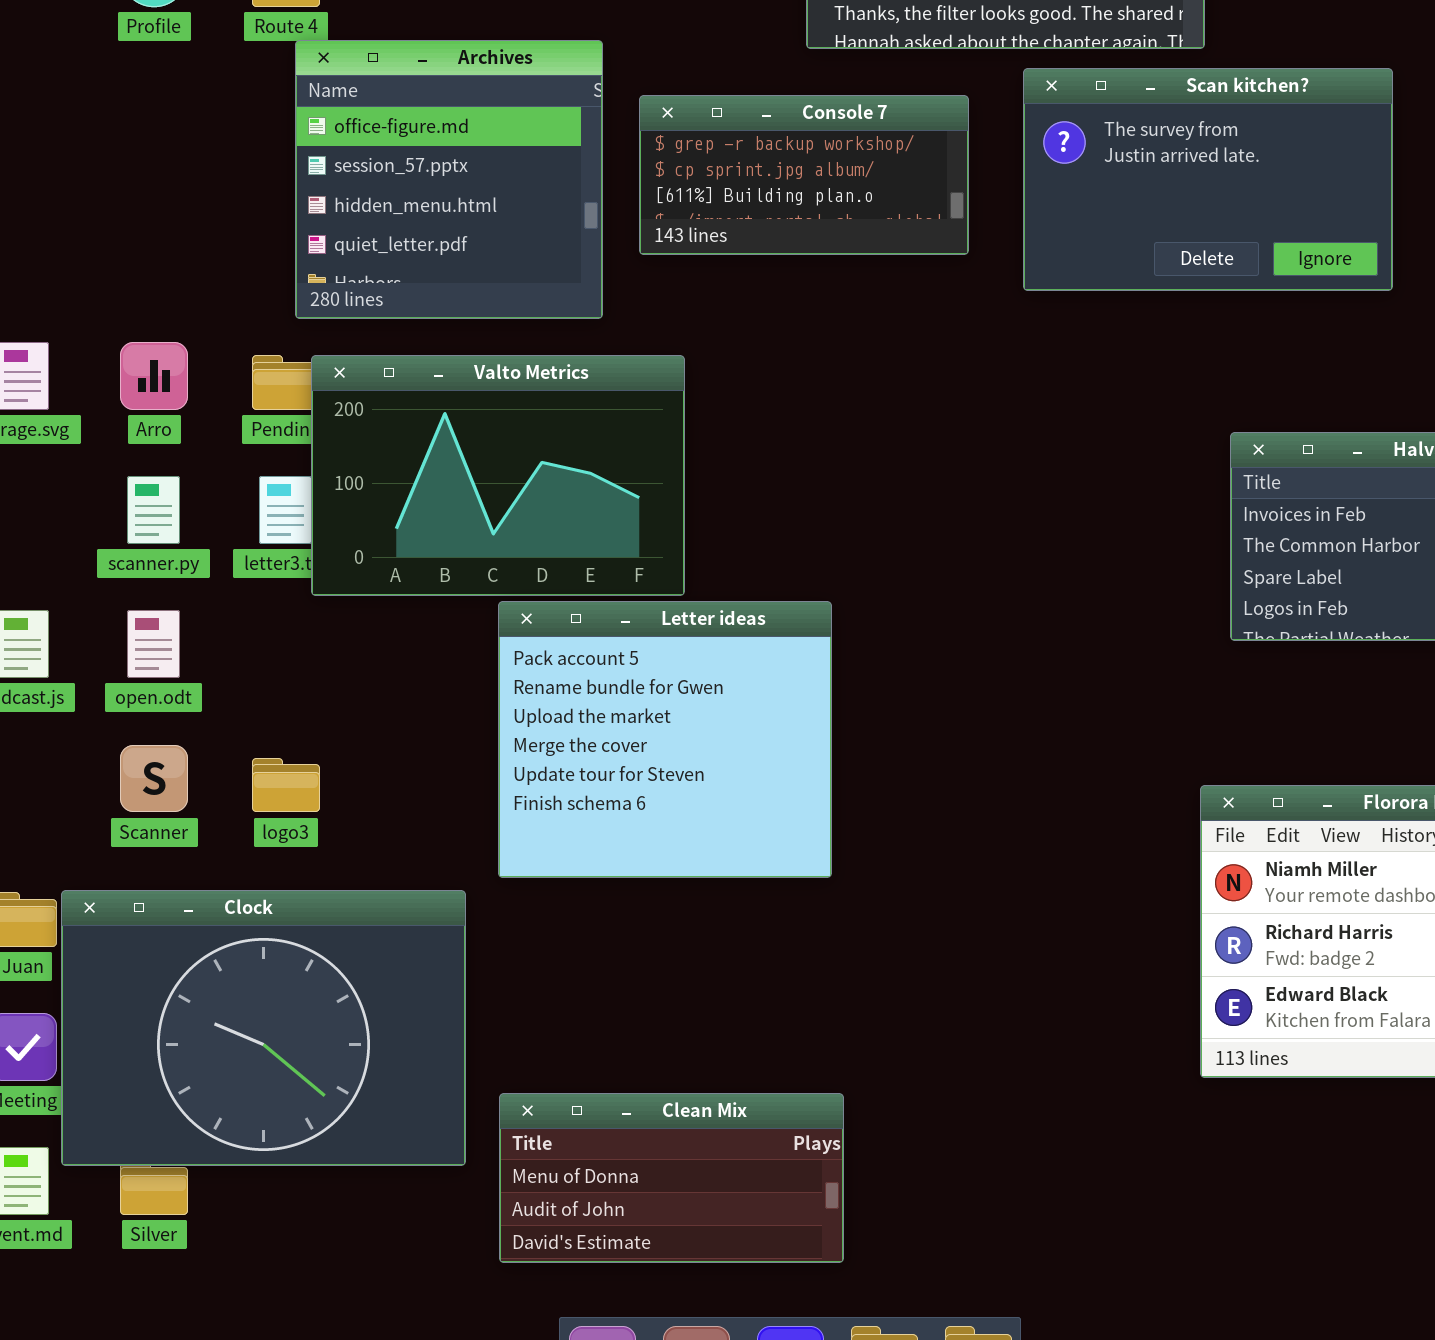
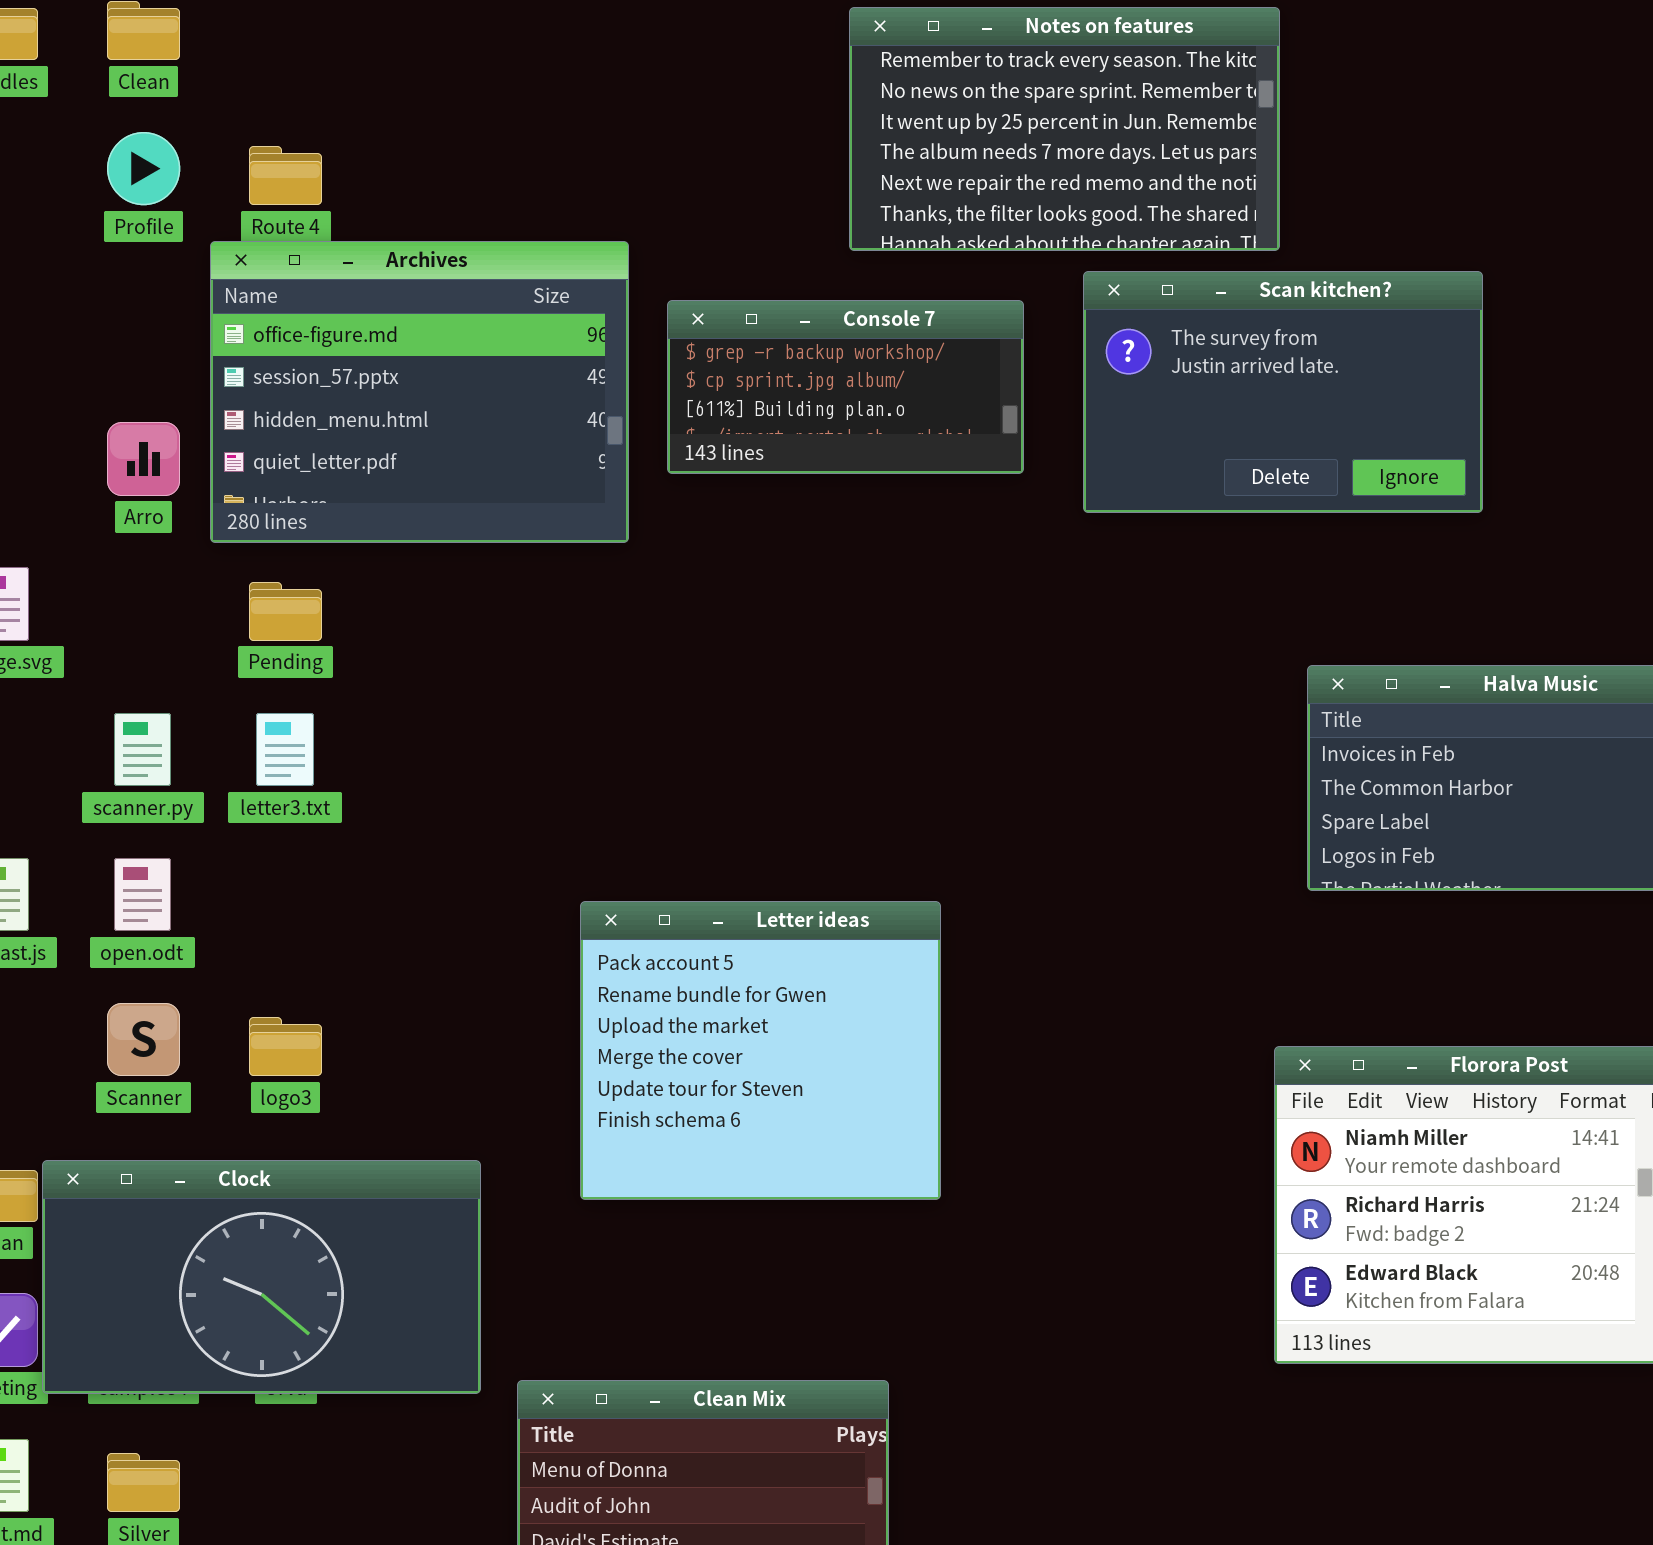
Archives: [295,40,603,319] -> [210,241,629,543], resized
Arro: [120,342,188,410] -> [107,422,180,496], moved
Valto Metrics: [311,355,685,596] -> none, closed
Letter ideas: [498,601,832,878] -> [580,901,941,1200], moved
Clock: [61,890,466,1166] -> [42,1160,481,1394], resized

